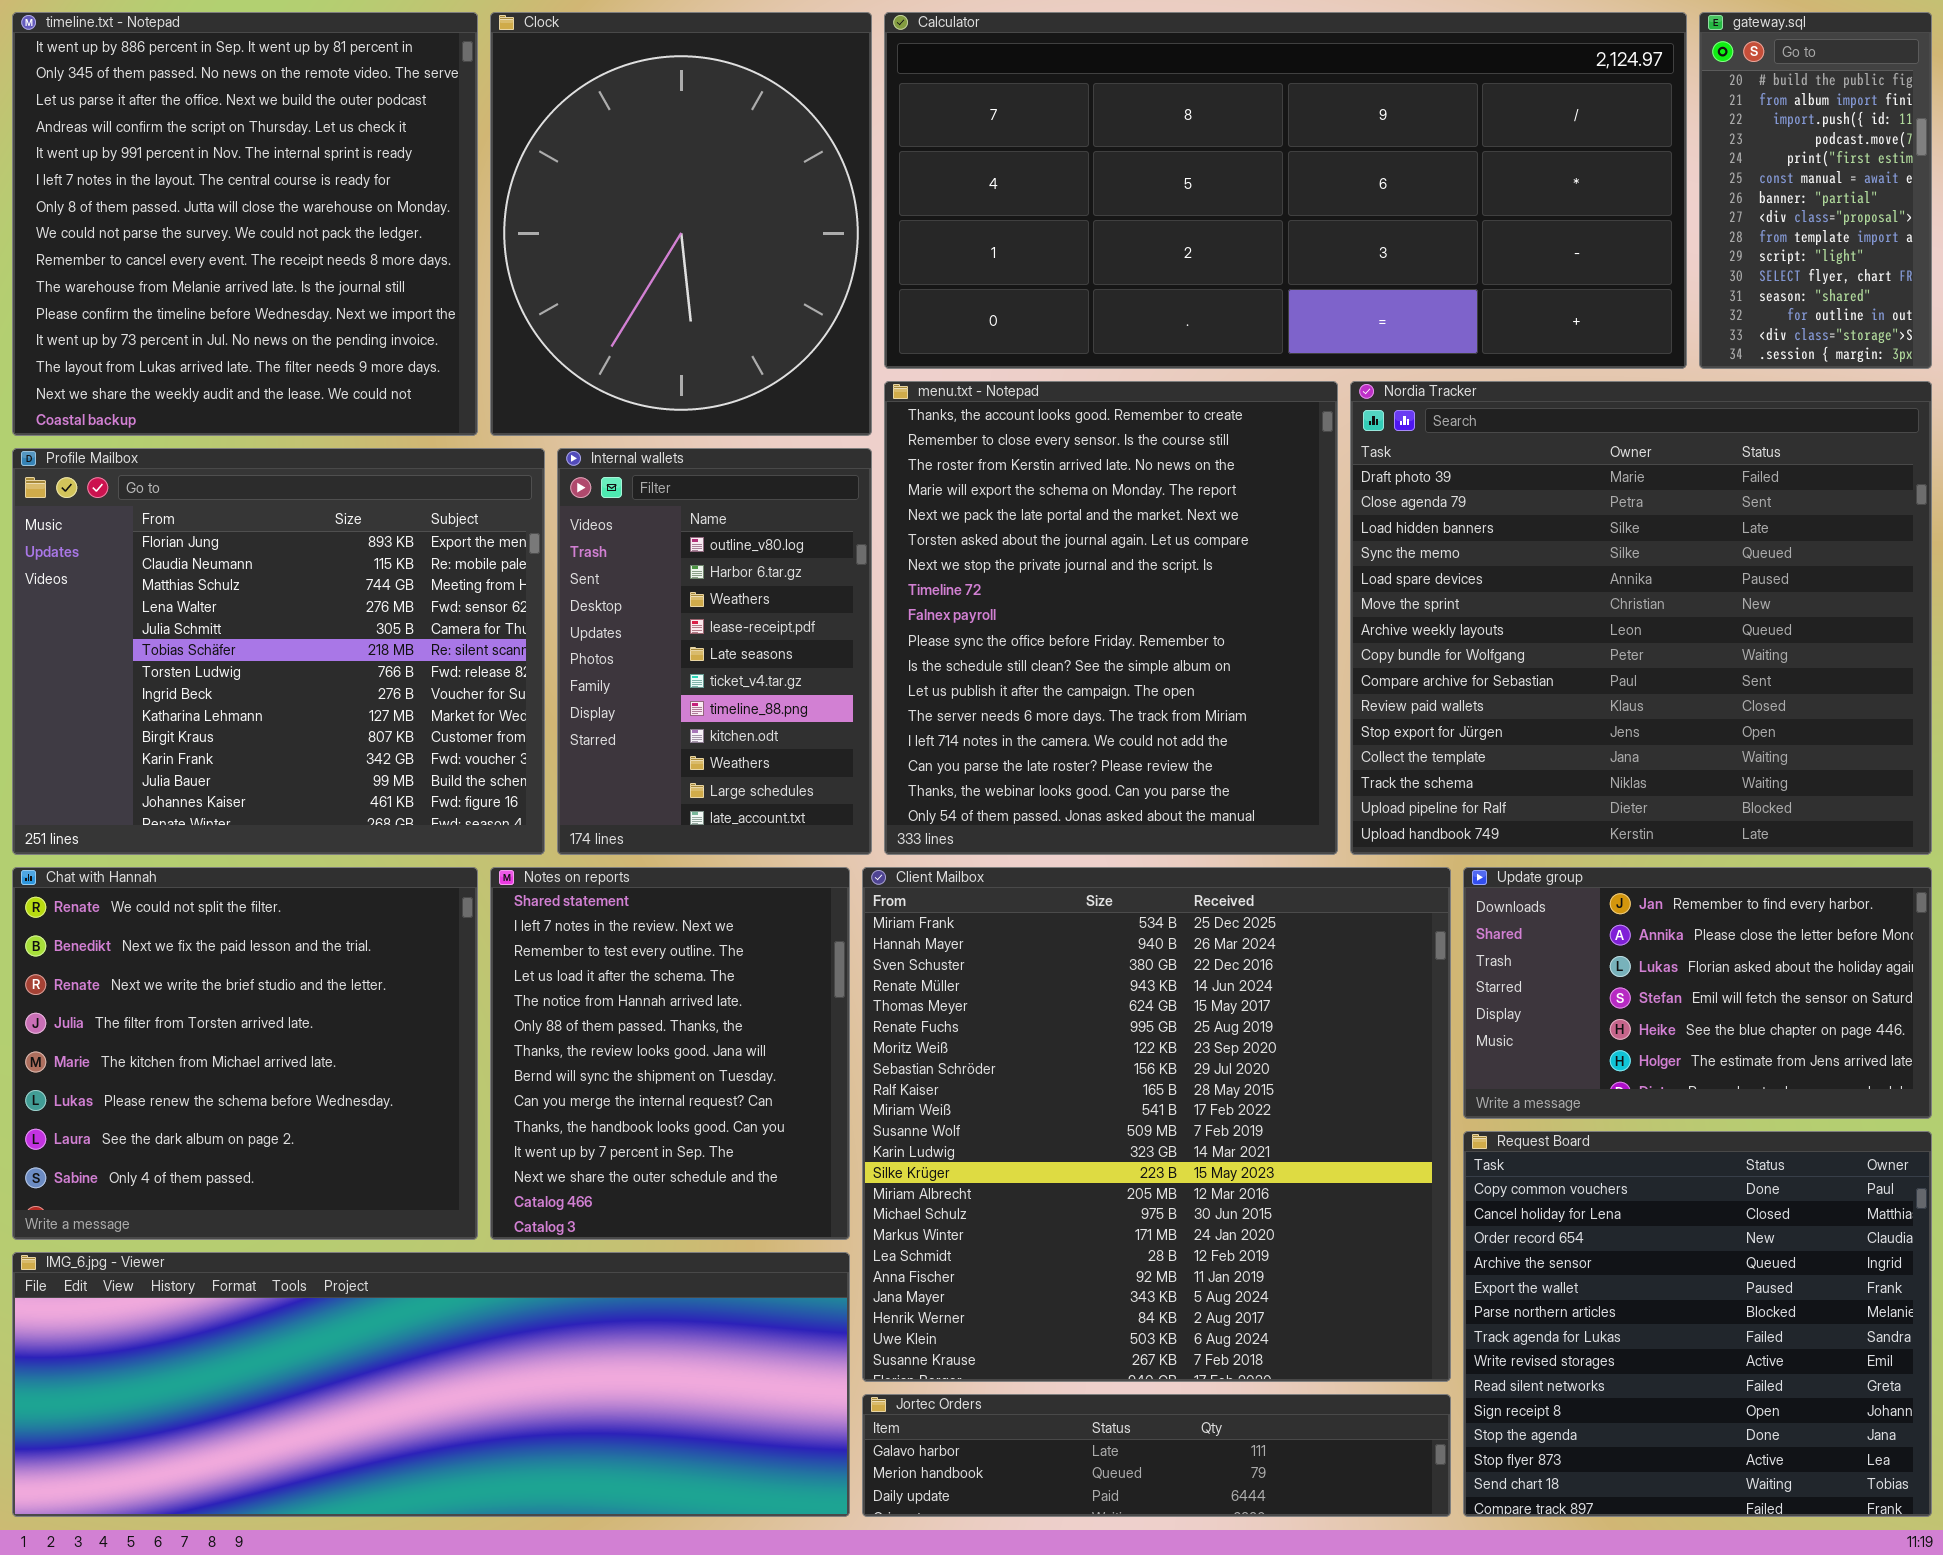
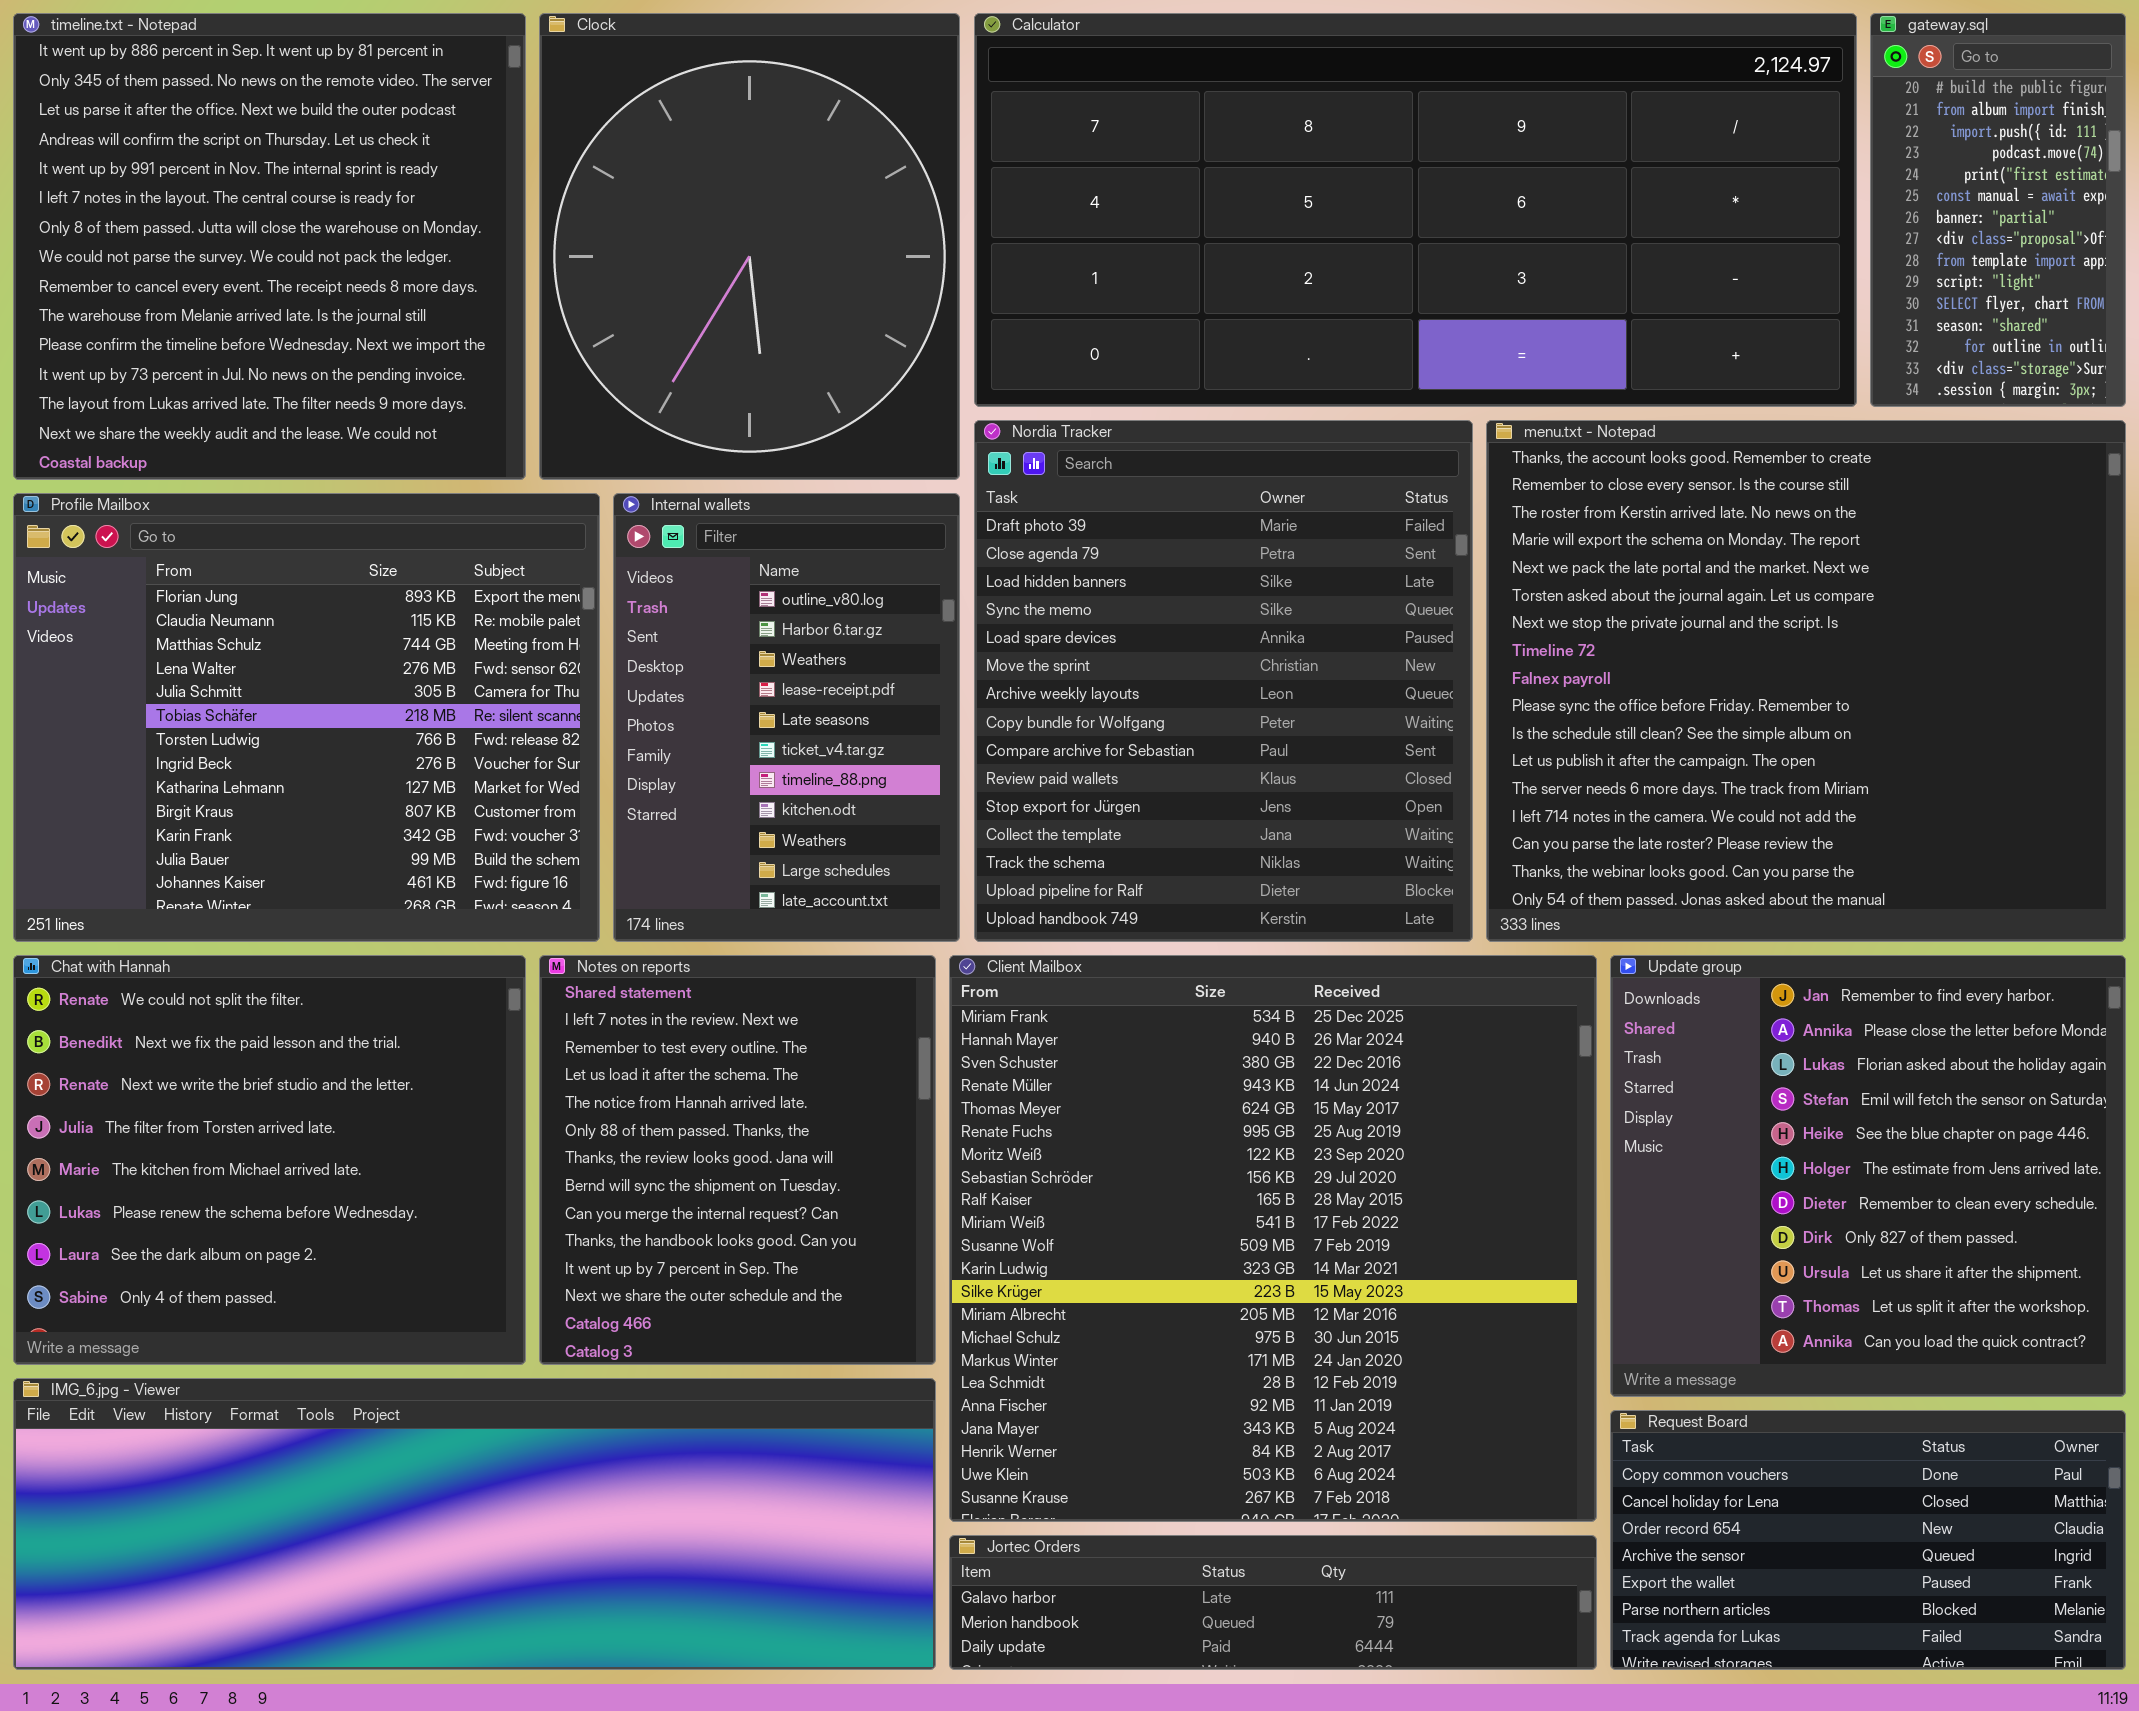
menu.txt - Notepad: [884,381,1338,855] -> [1486,420,2126,942], moved, resized
Nordia Tracker: [1350,381,1932,855] -> [974,420,1473,942], moved, resized
Update group: [1463,867,1932,1119] -> [1610,955,2126,1397], resized
Request Board: [1463,1131,1932,1517] -> [1610,1410,2126,1670], resized

